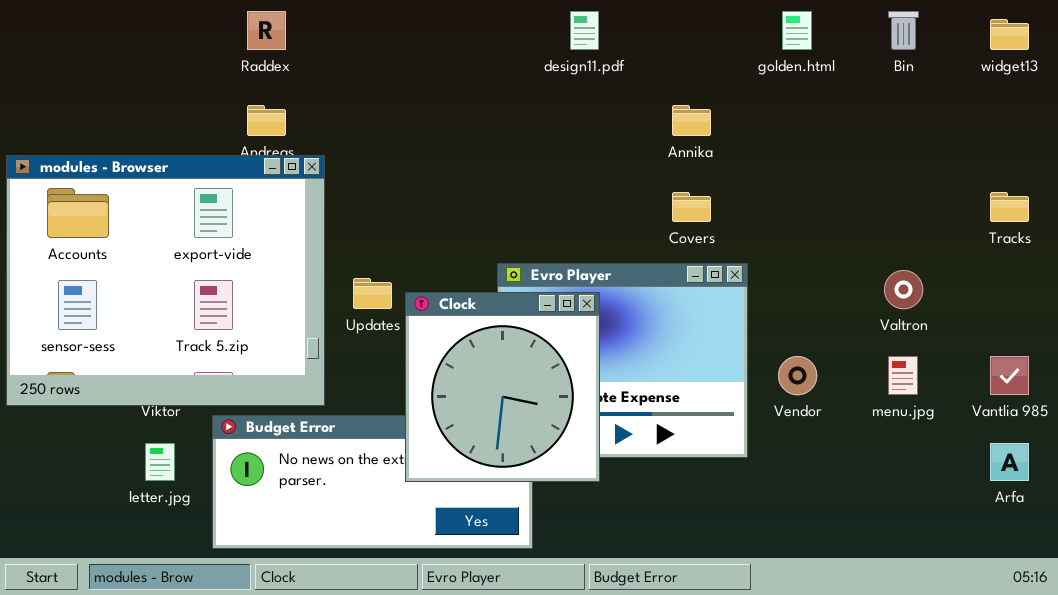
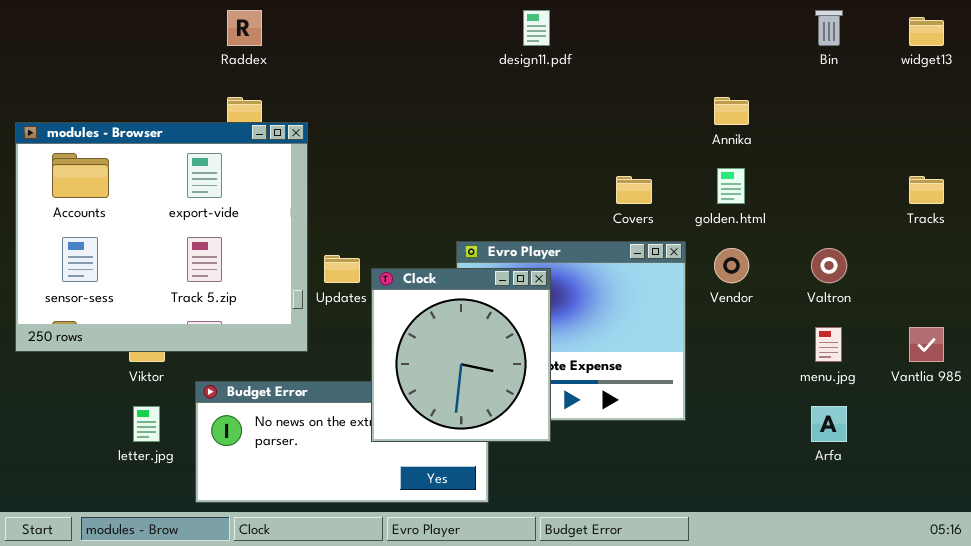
golden.html: [782,11,812,50] -> [717,168,745,204], moved
Annika: [672,105,711,136] -> [714,97,749,125], moved
modules - Browser: [6,155,325,406] -> [15,122,308,352], moved
Vendor: [778,356,817,395] -> [714,248,749,283], moved
Arfa: [990,443,1029,481] -> [811,406,847,442], moved

